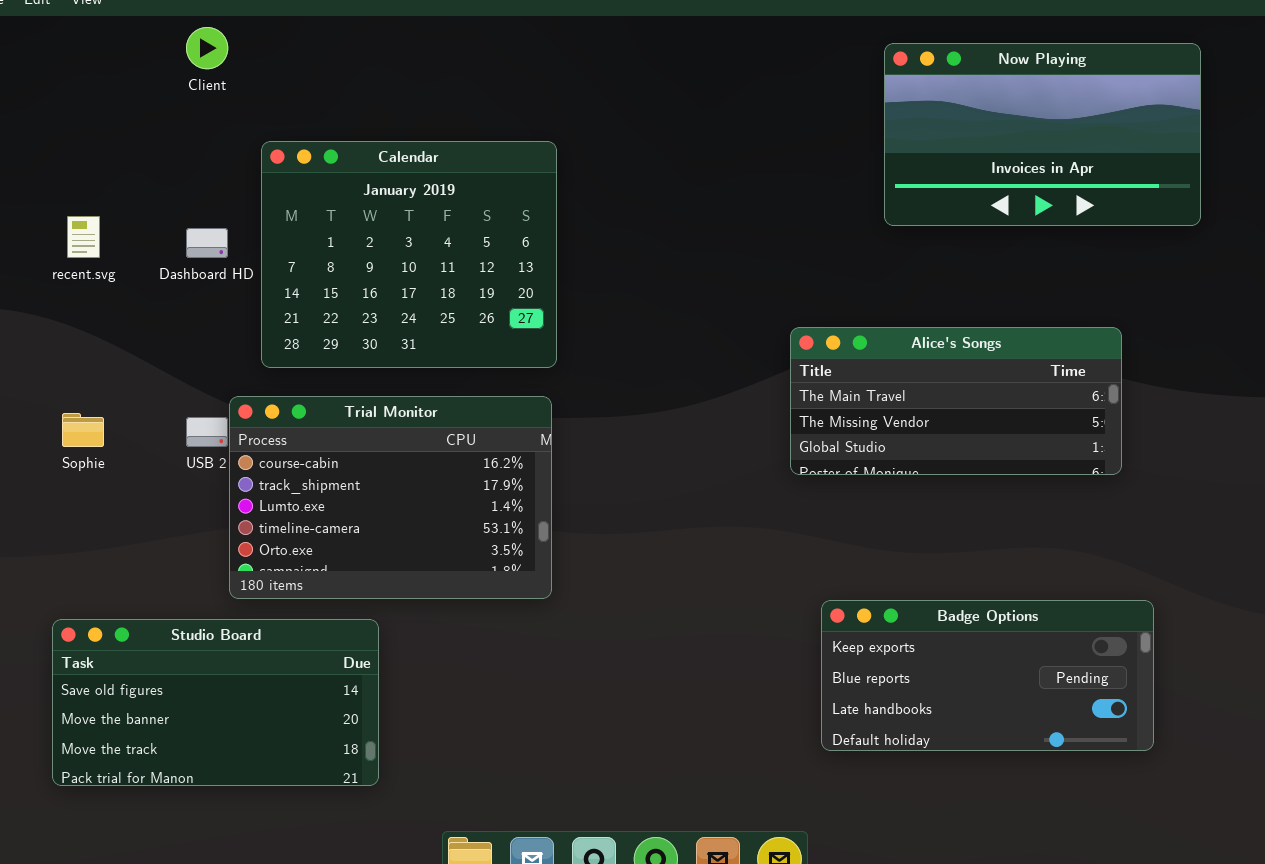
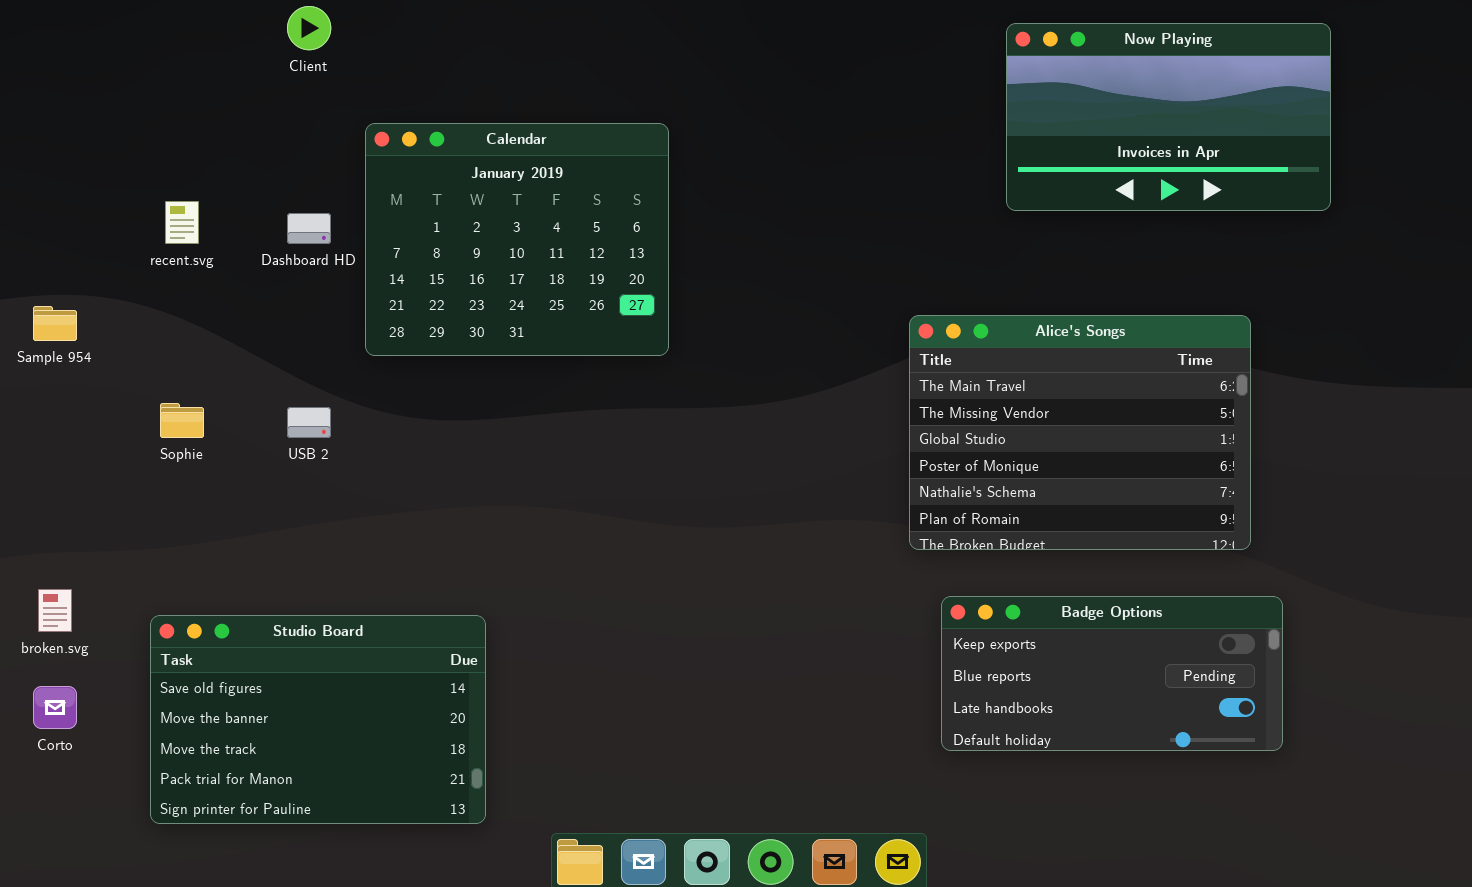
Alice's Songs: [790,327,1122,475] -> [909,315,1251,550], resized
Trial Monitor: [229,396,552,599] -> none, closed
Studio Board: [52,619,379,786] -> [150,615,486,824], resized

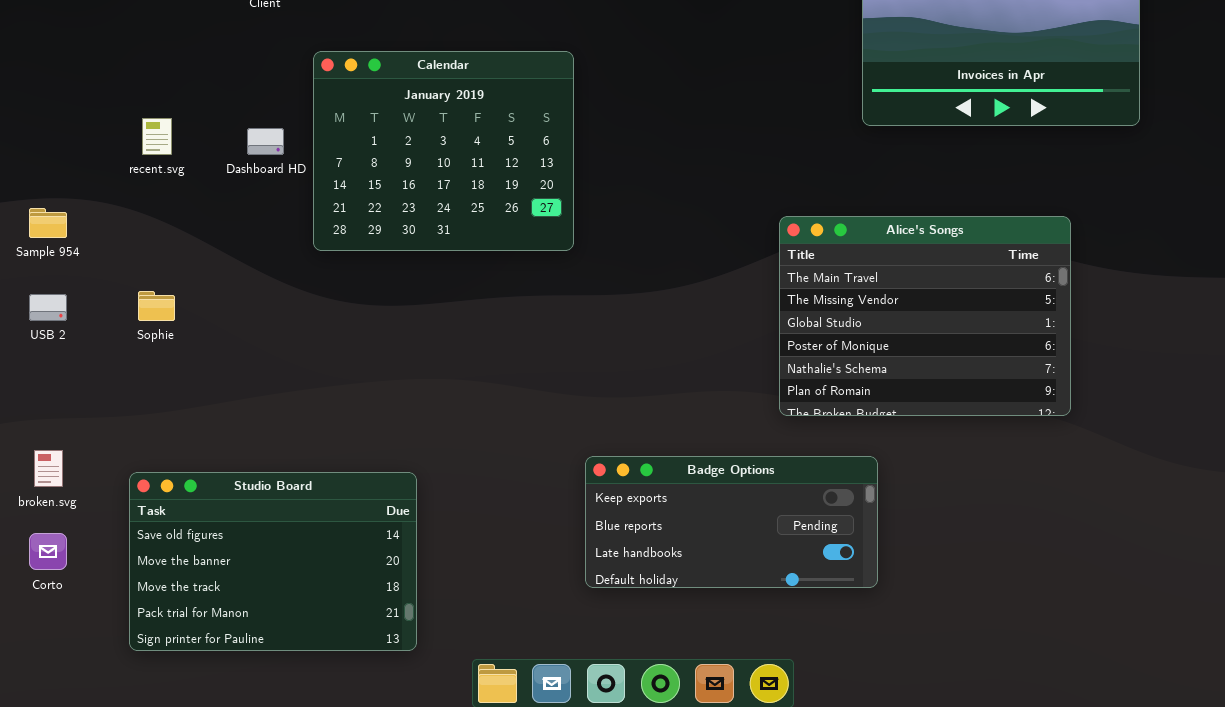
USB 2: [287,407,331,438] -> [29,294,67,321], moved
Badge Options: [941,596,1283,751] -> [585,456,878,588], moved

